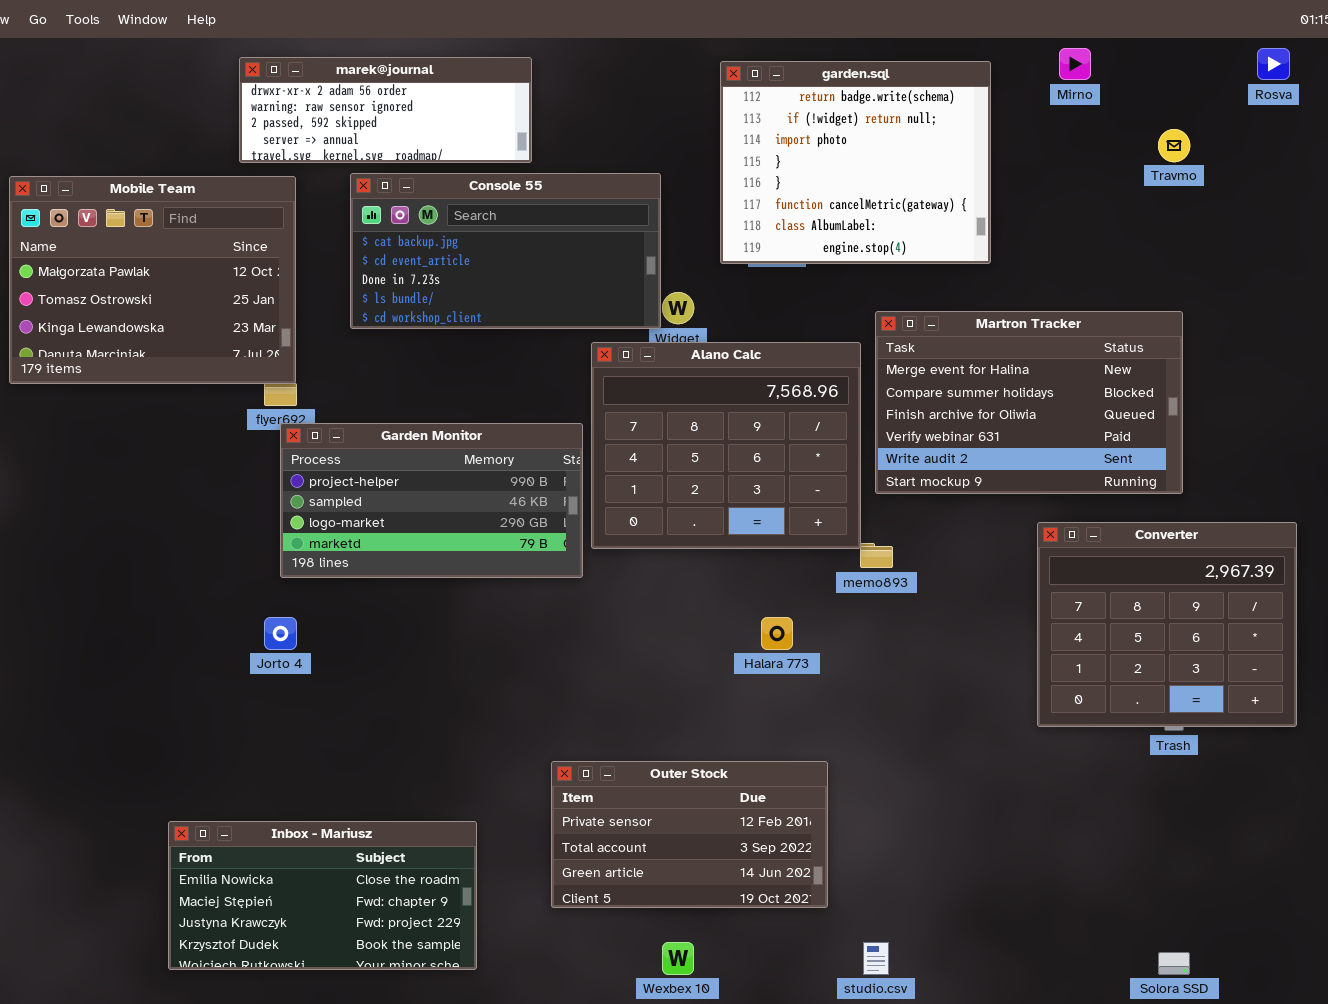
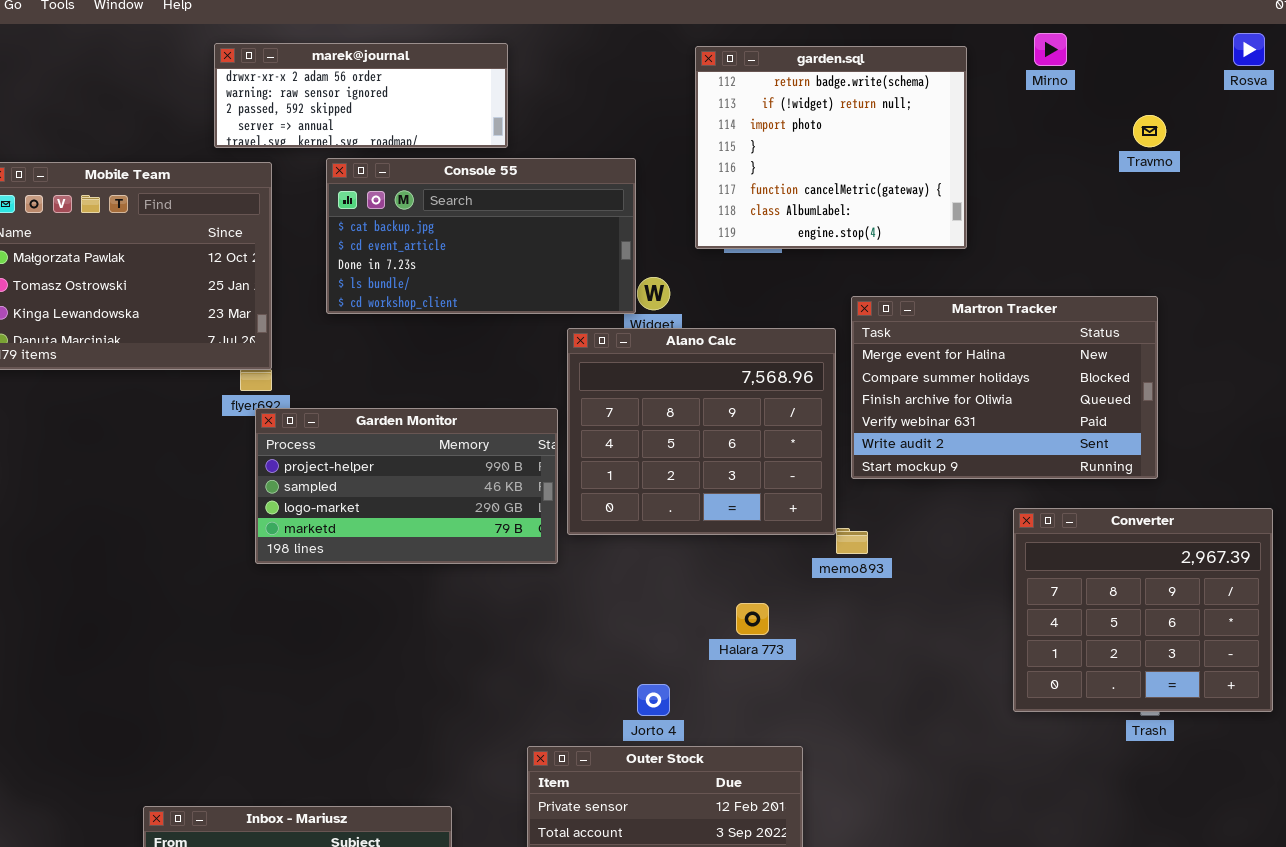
Jorto 4: [264,617,297,650] -> [637,684,670,716], moved

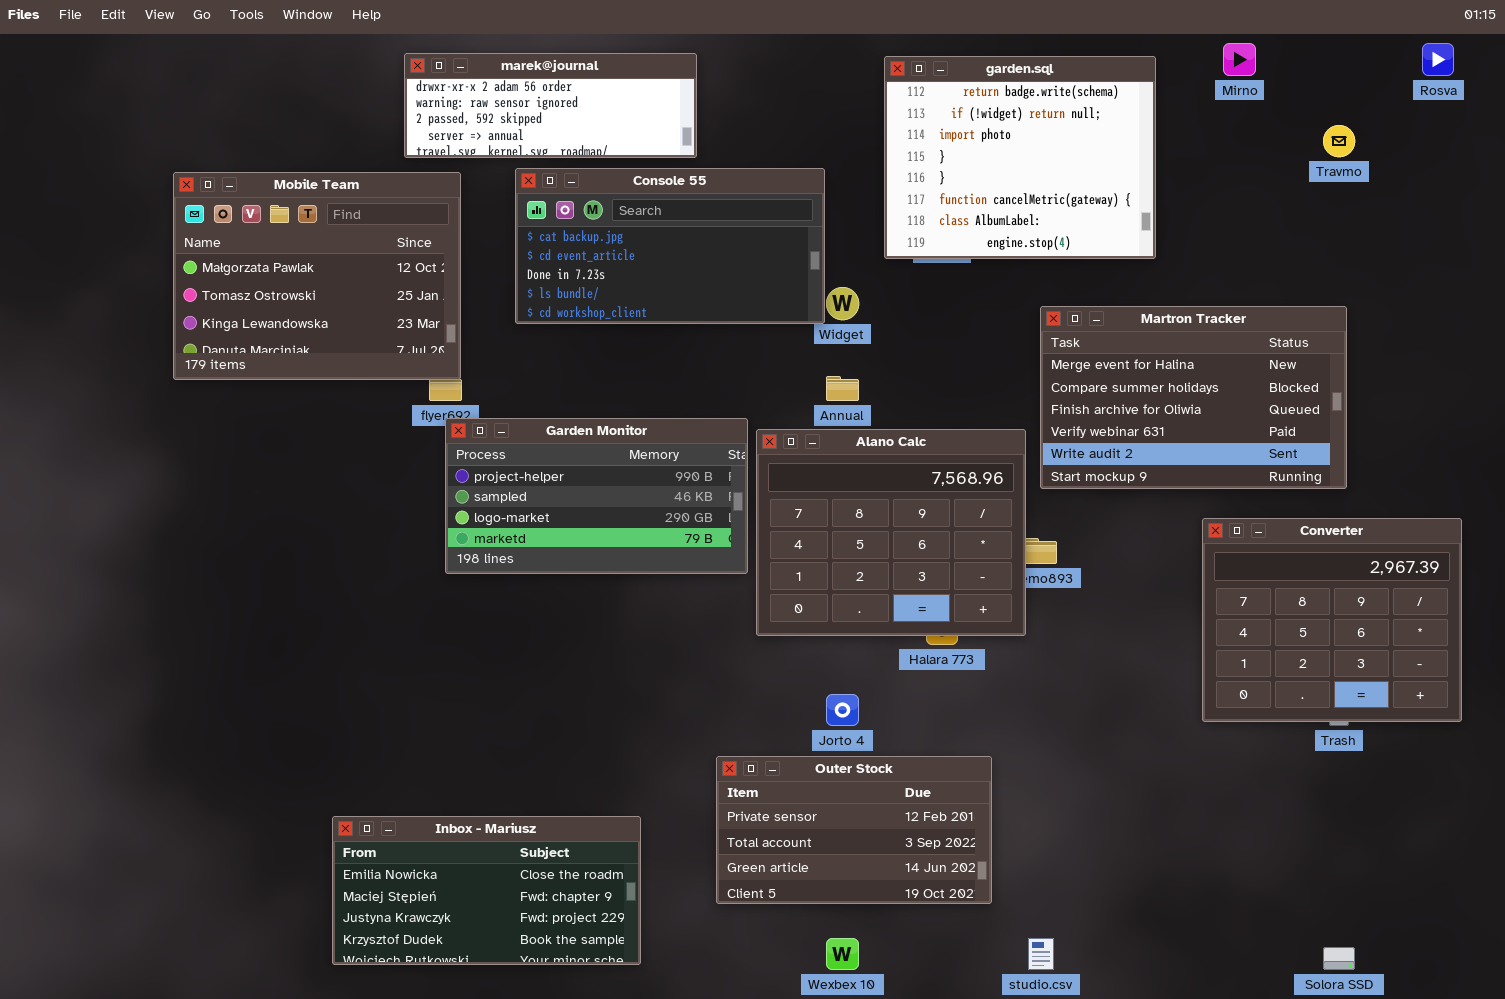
Alano Calc: [567,328,836,535] -> [756,429,1026,636], moved

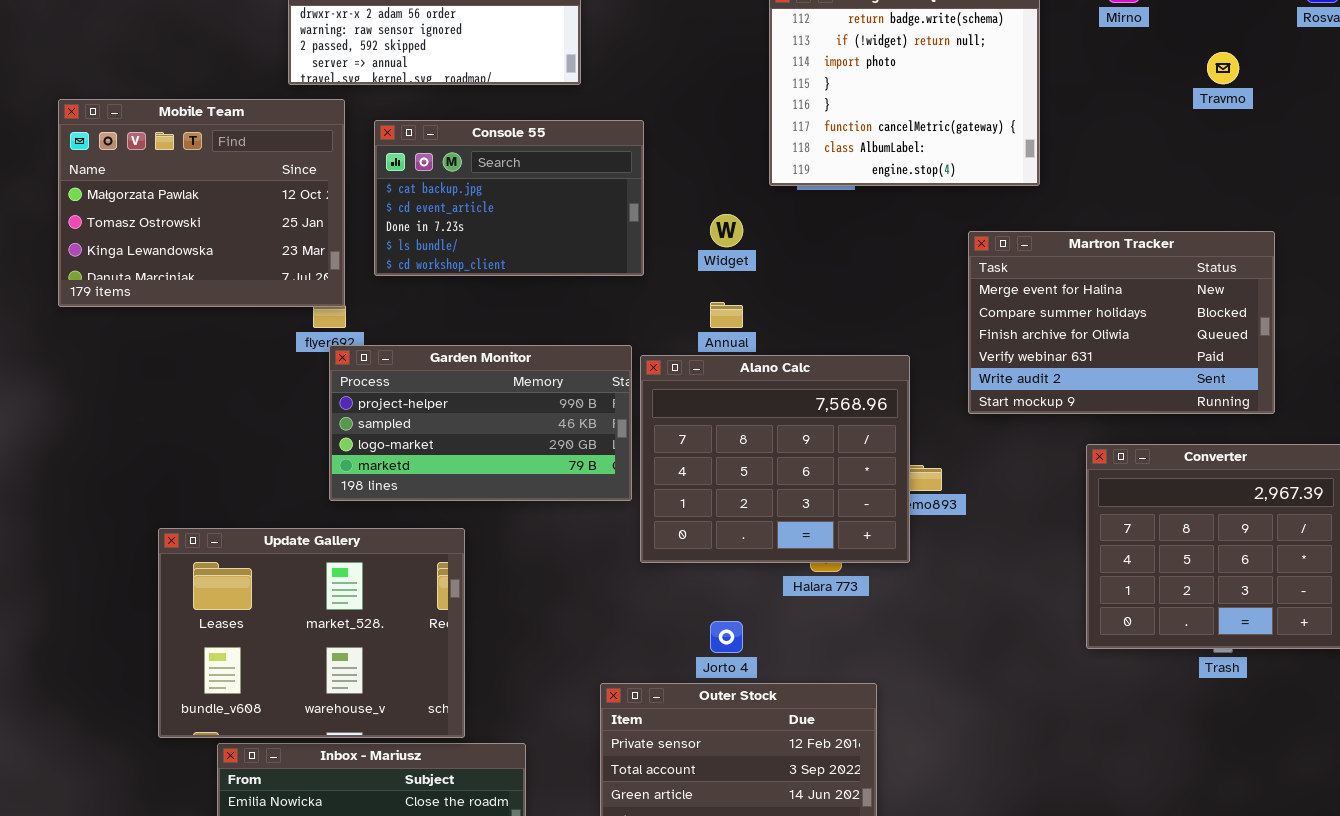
Console 55: [515,168,825,324] -> [374,120,644,276], moved, resized
Martron Tracker: [1040,306,1347,489] -> [968,231,1275,414], moved
Update Gallery: none -> [158,528,465,738], opened

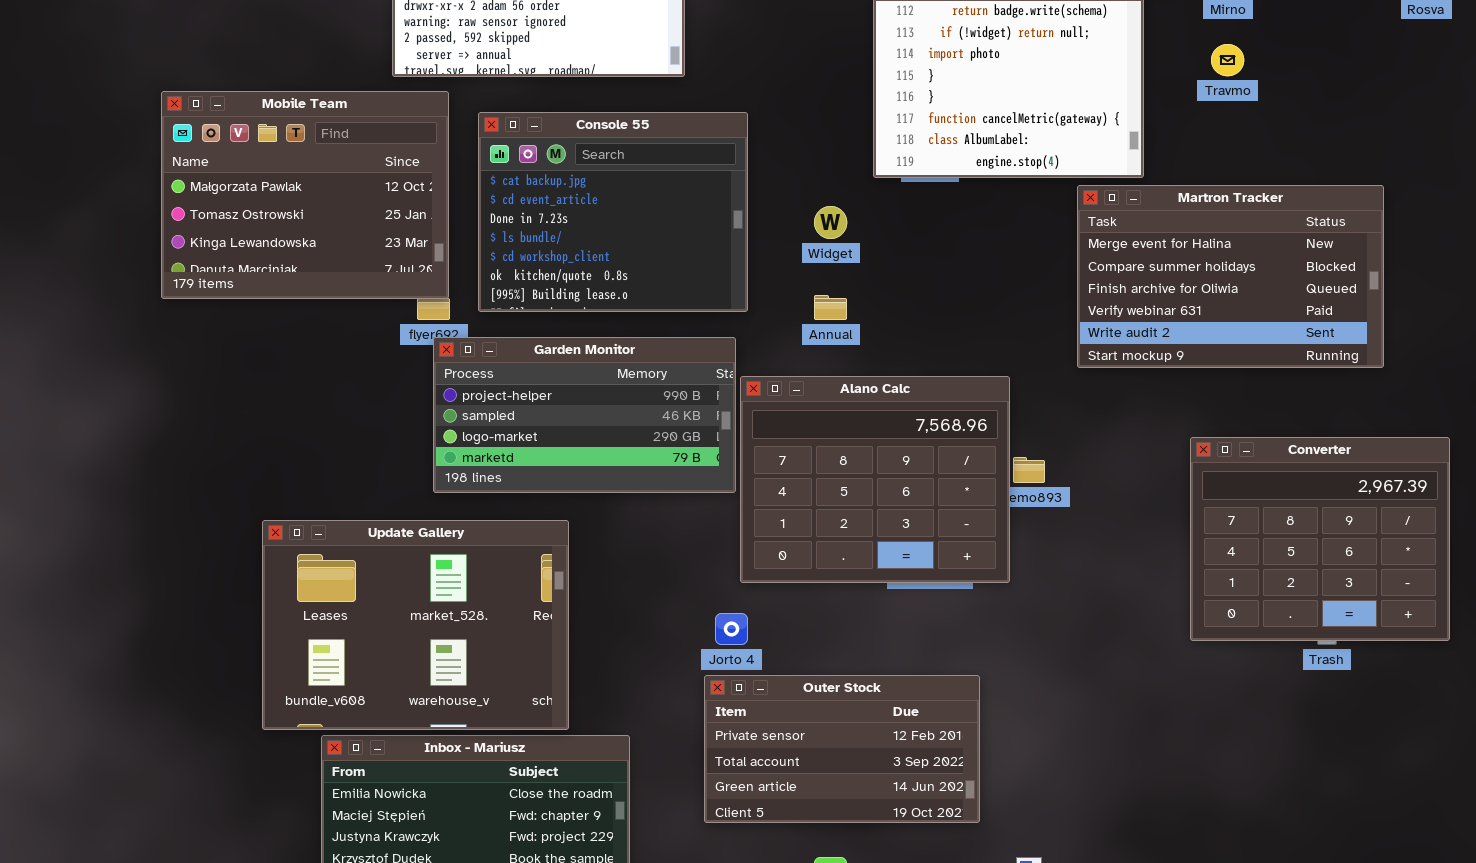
Travmo: [1207,52,1239,84] -> [1211,44,1244,76], moved
Console 55: [374,120,644,276] -> [478,112,748,312], resized
Martron Tracker: [968,231,1275,414] -> [1077,185,1384,368], moved
Alano Calc: [640,355,910,563] -> [740,376,1010,583], moved
Jorto 4: [710,621,743,653] -> [715,613,748,645], moved

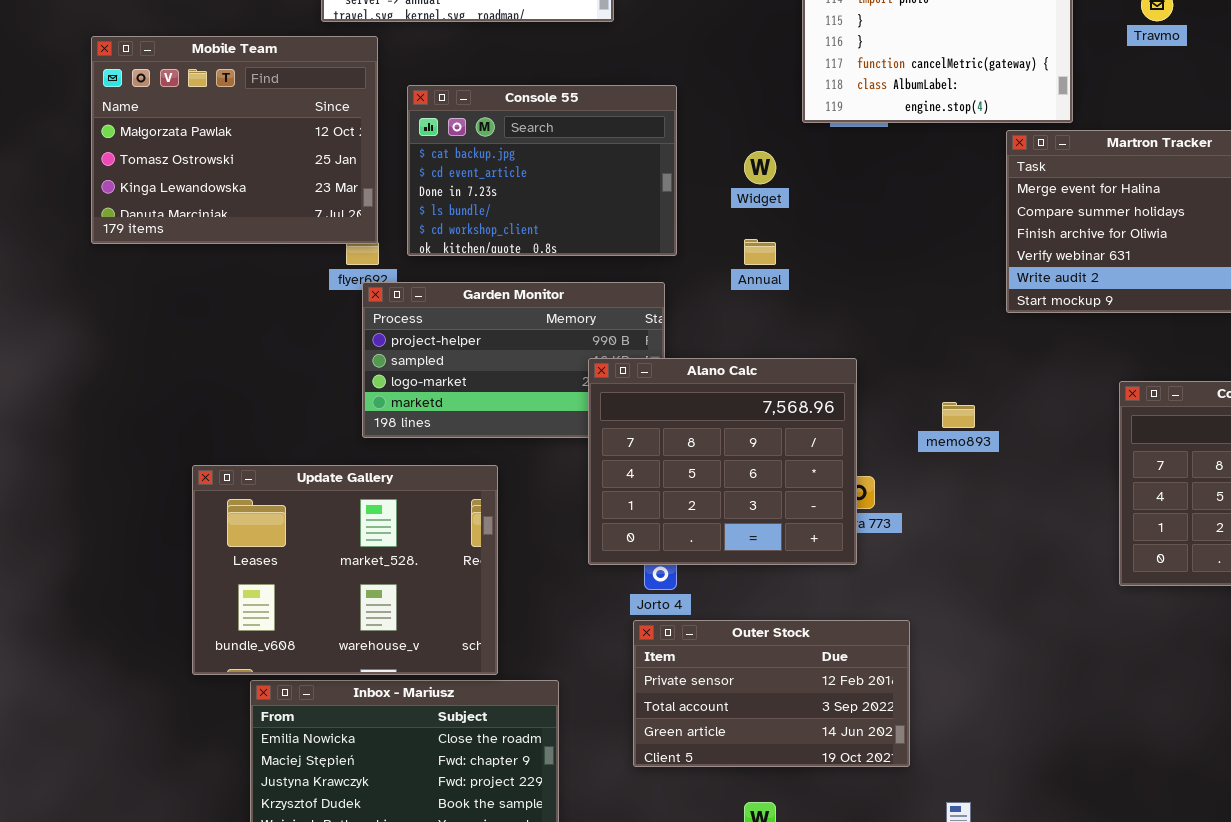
Console 55: [478,112,748,312] -> [407,85,677,256], resized
Alano Calc: [740,376,1010,583] -> [588,358,857,565], moved

